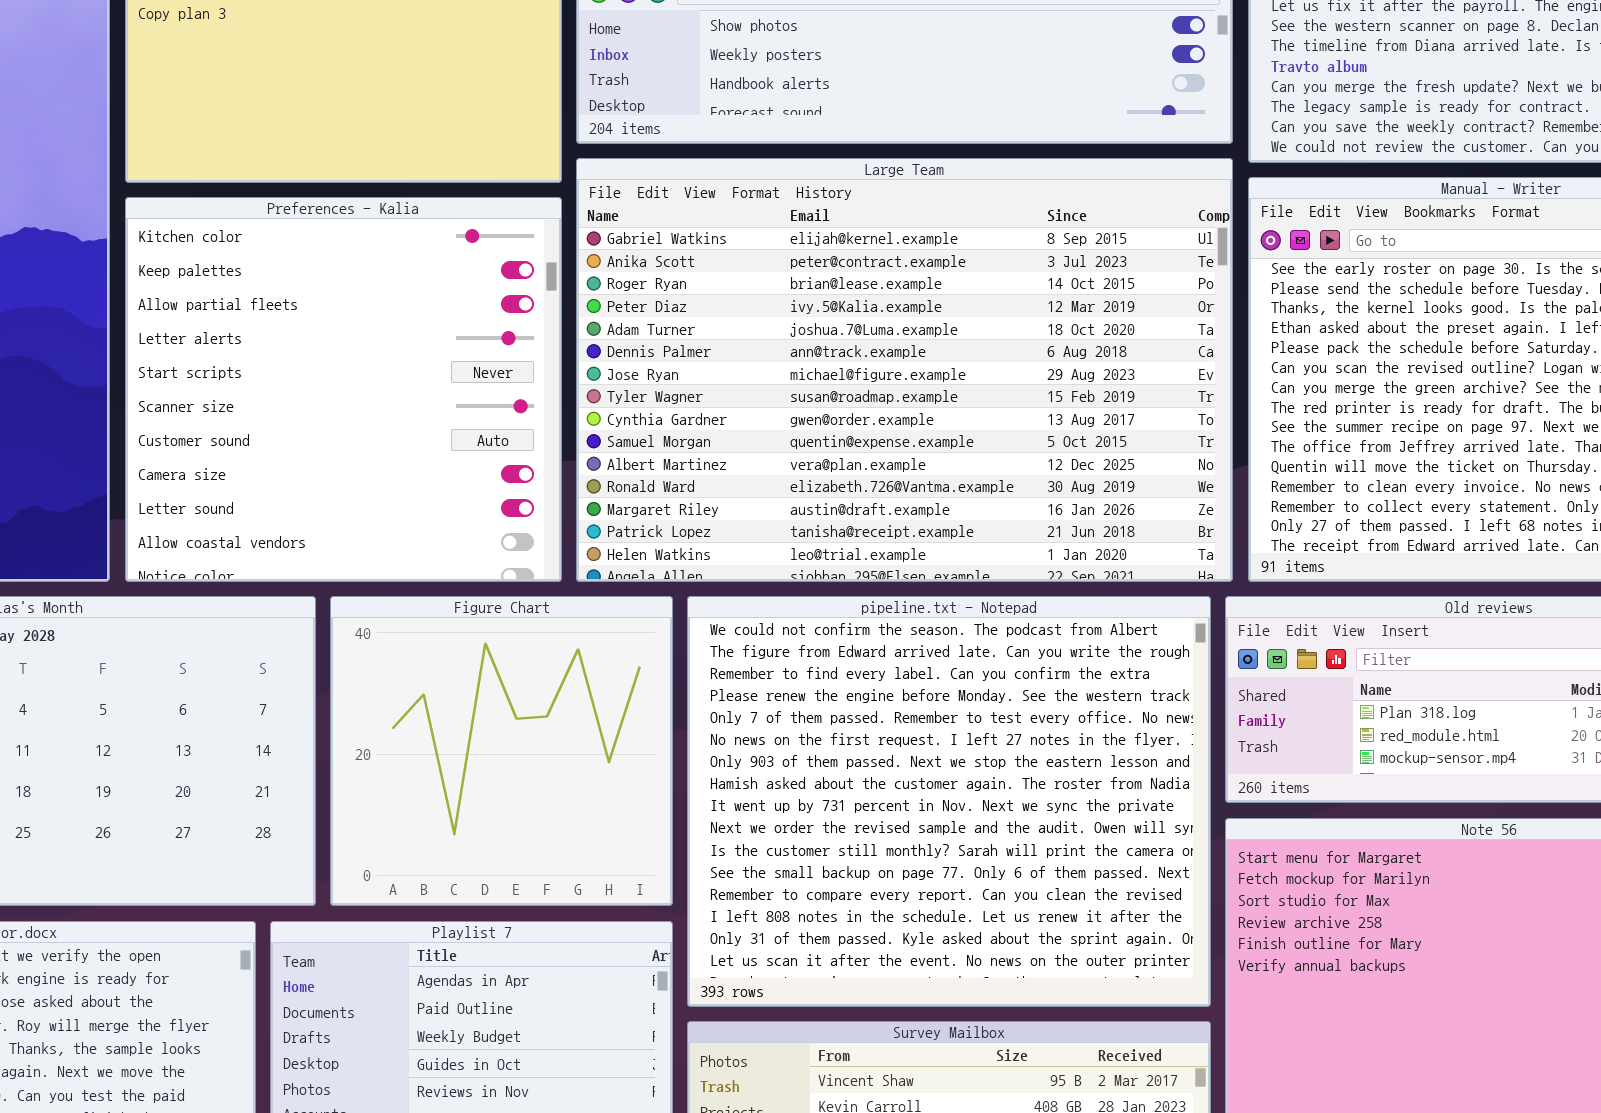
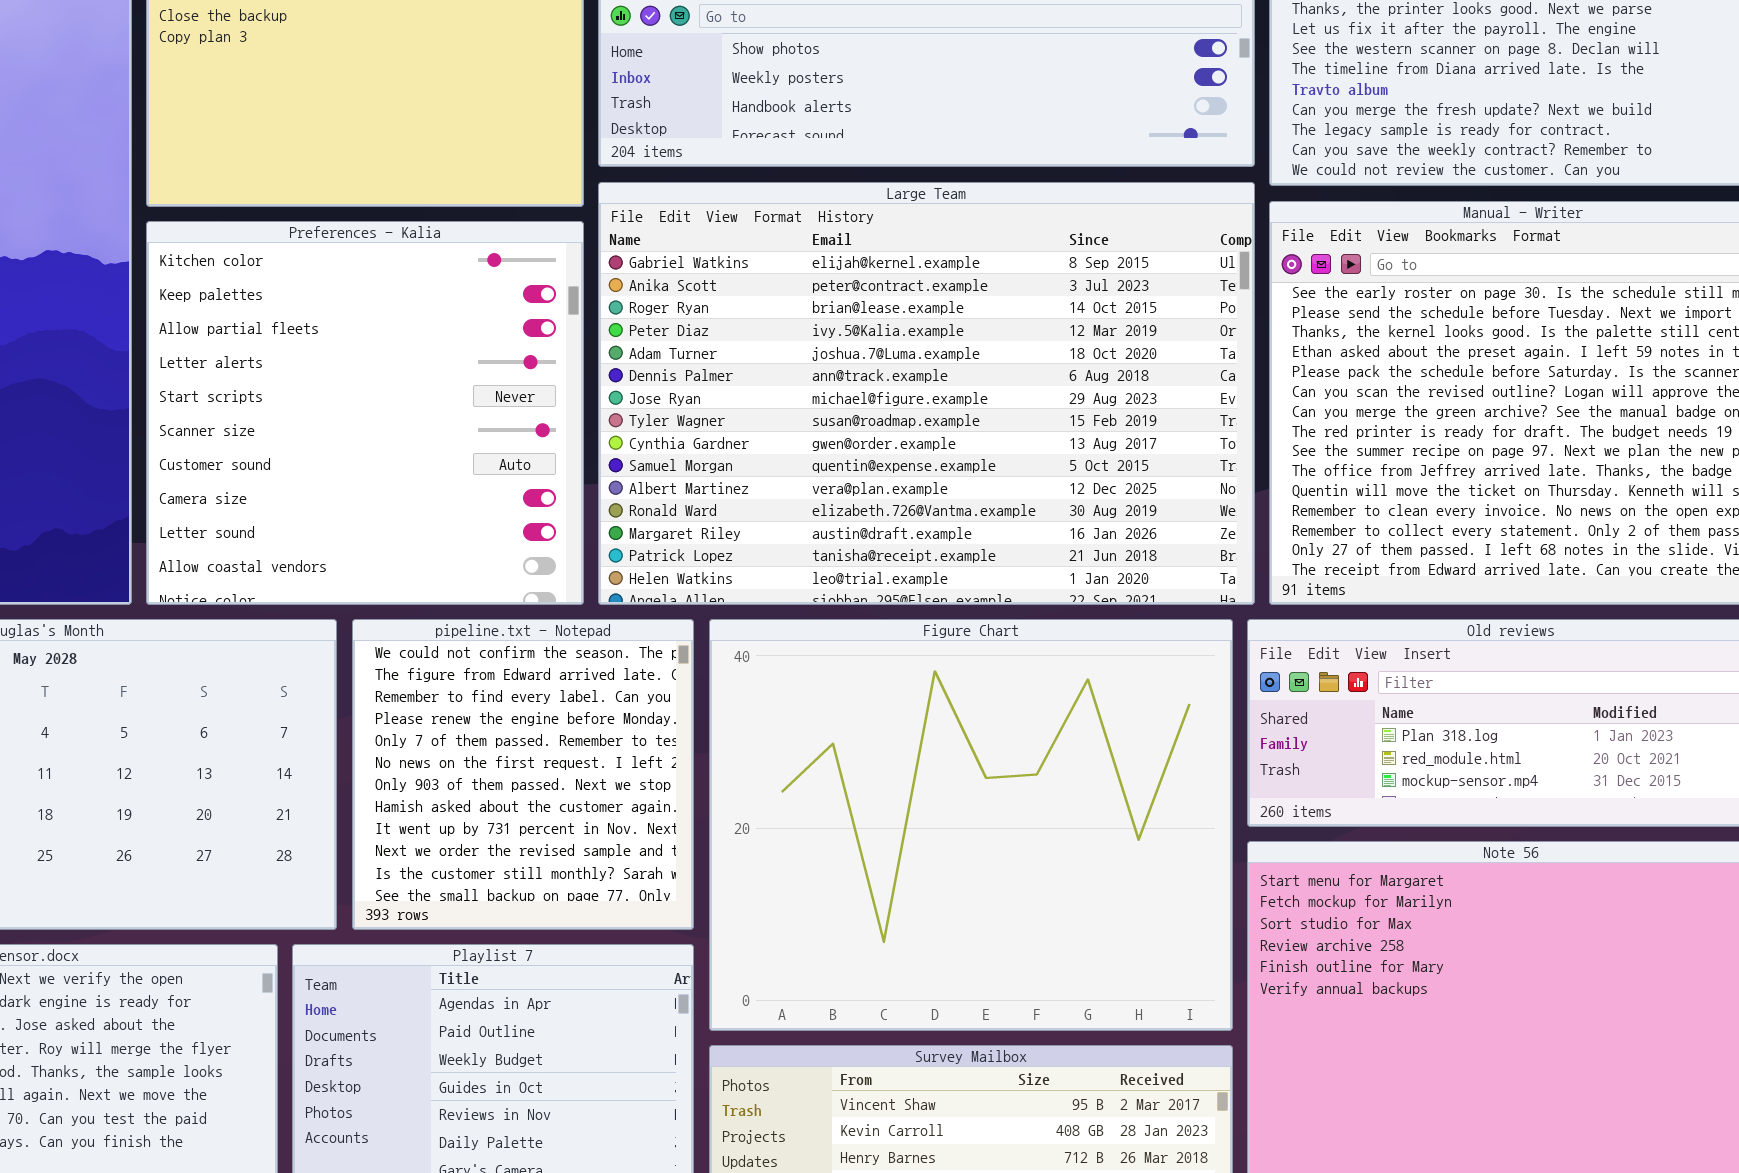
Figure Chart: [330,596,673,906] -> [709,619,1233,1031], moved, resized
pipeline.txt - Notepad: [687,596,1211,1007] -> [352,619,694,930], moved, resized

